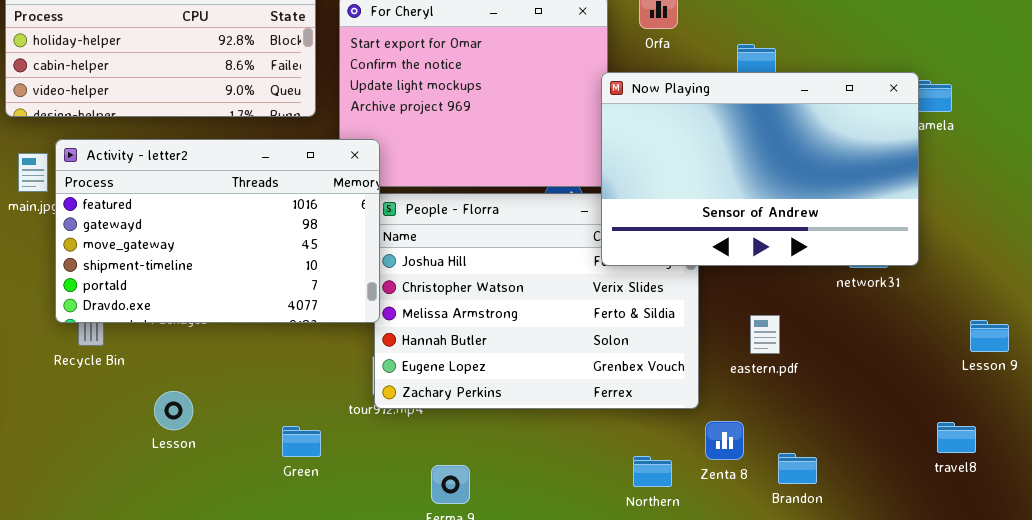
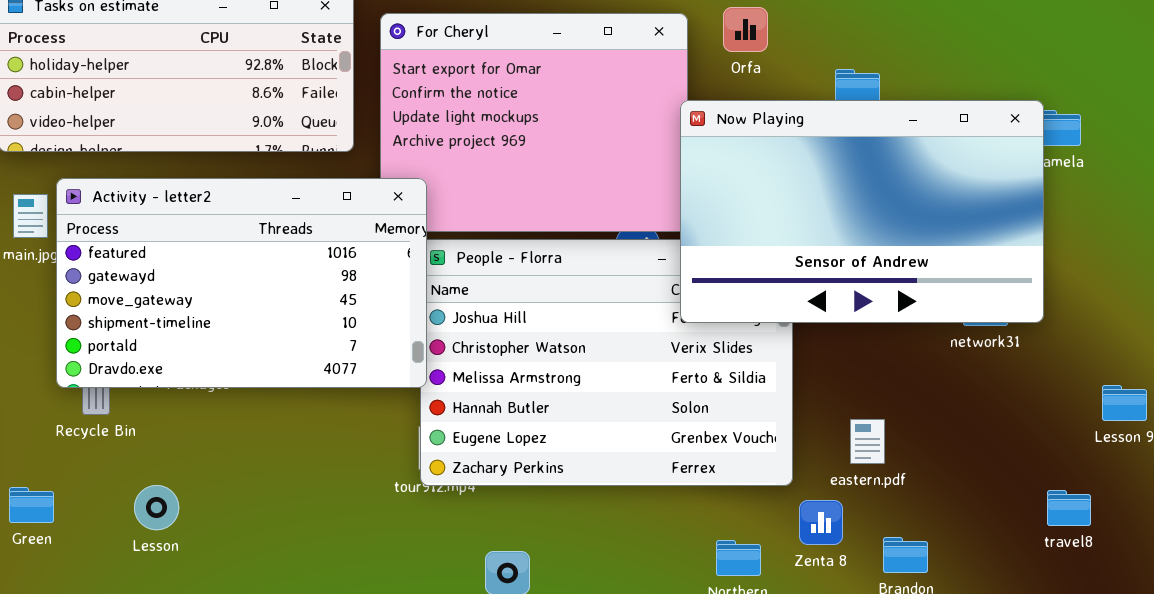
eastern.pdf: [750,315,780,354] -> [850,419,885,464], moved
Lesson: [154,391,193,430] -> [134,485,179,530], moved
travel8: [937,422,976,453] -> [1047,490,1091,526], moved
Green: [282,426,321,457] -> [9,487,54,523], moved

